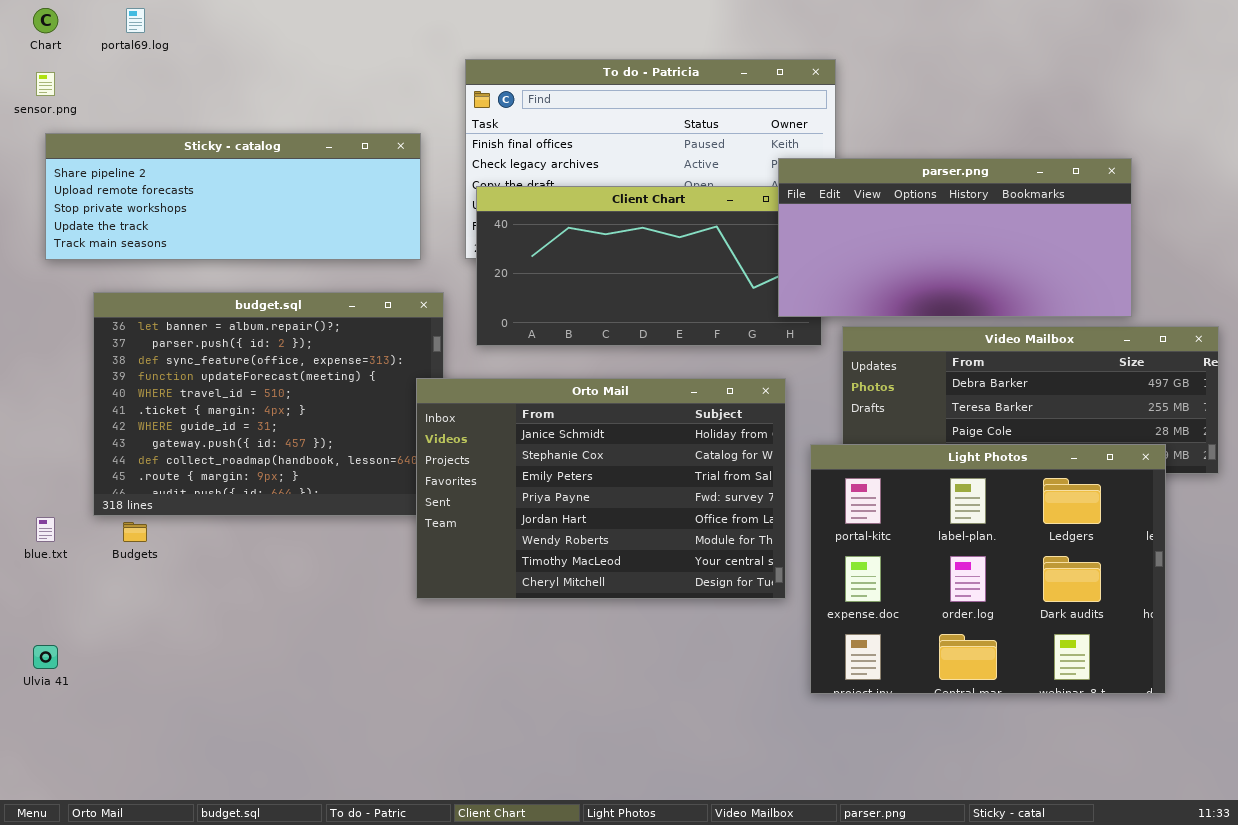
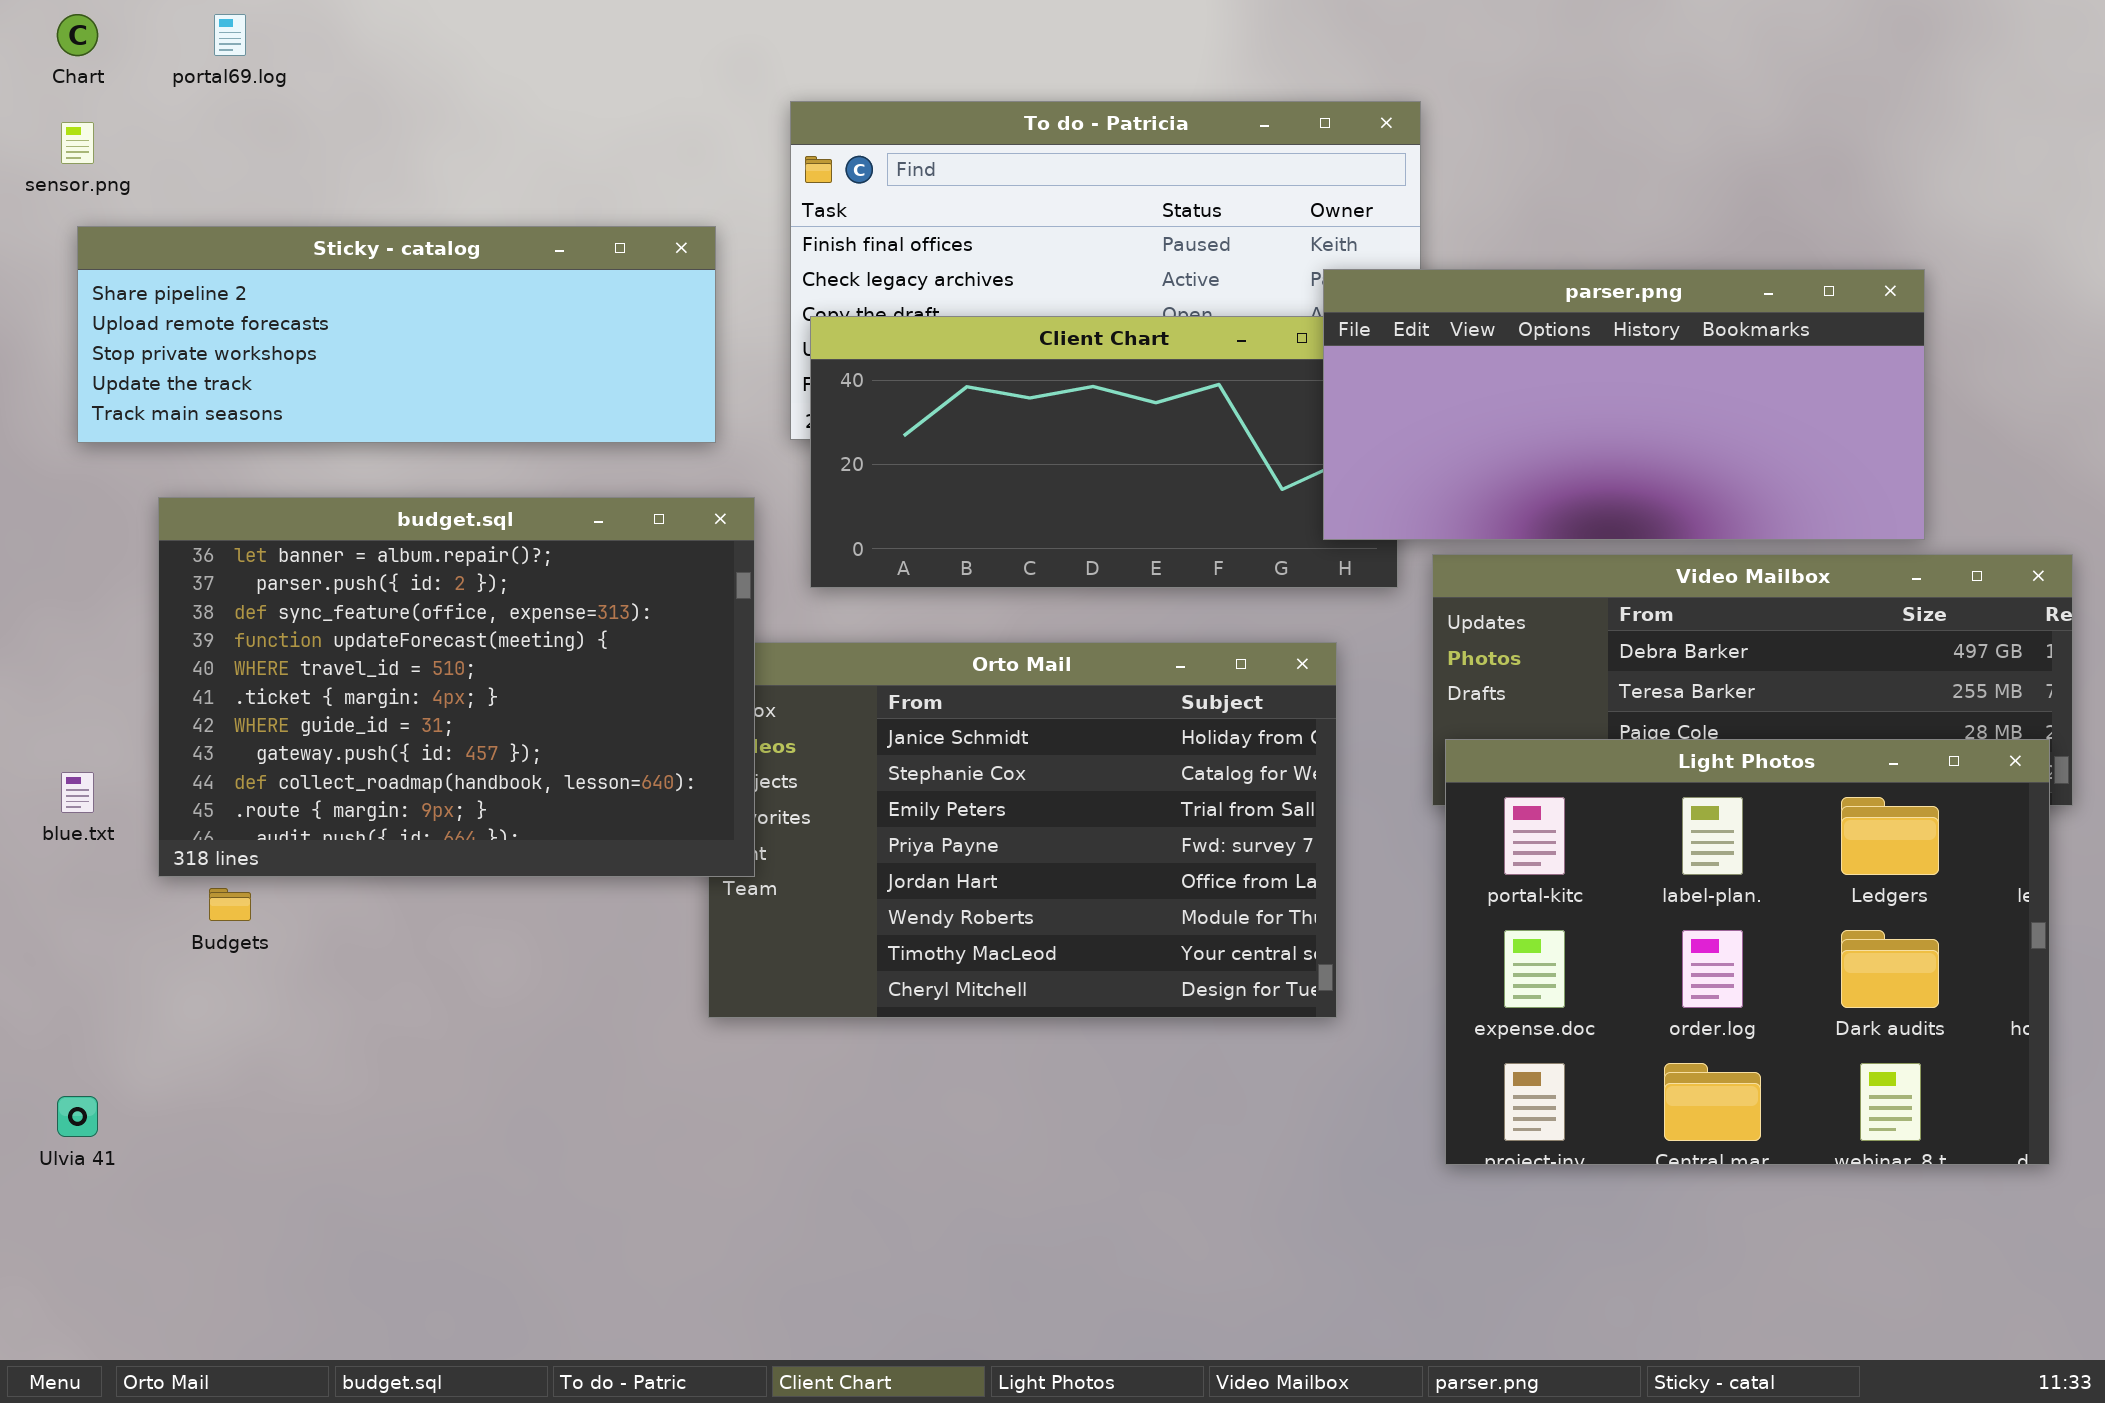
budget.sql: [93,292,444,516] -> [158,497,755,877], raised
Light Photos: [810,444,1166,694] -> [1445,739,2050,1165], moved
blue.txt: [36,517,55,542] -> [61,772,94,813], moved

